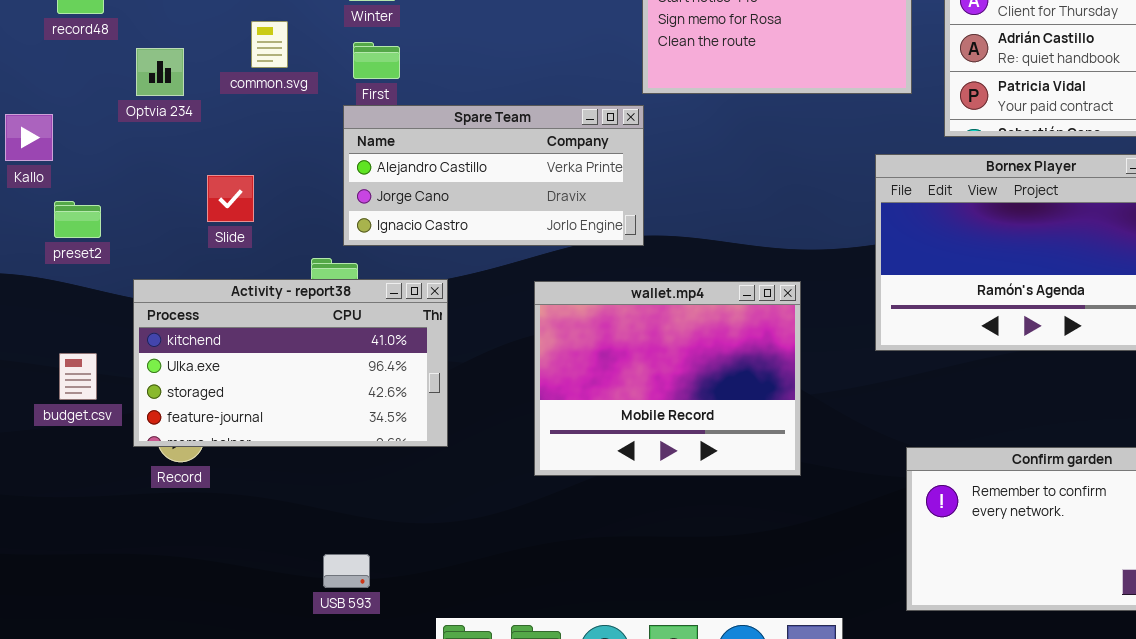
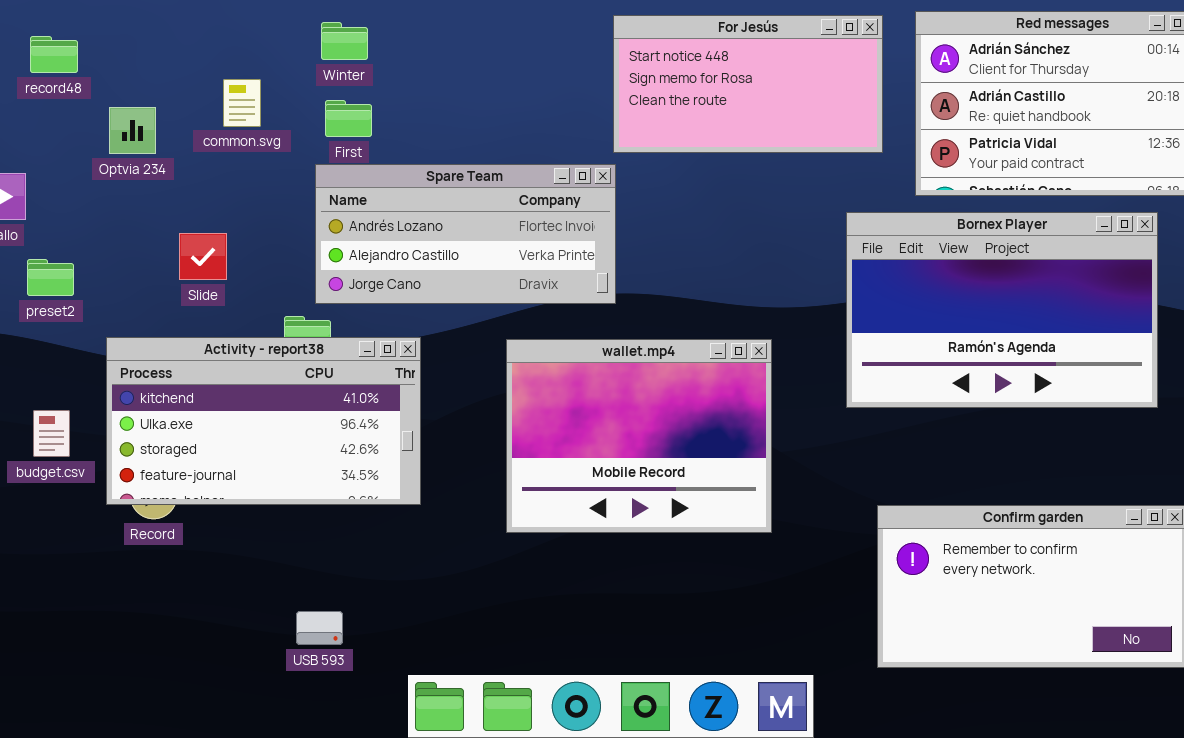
Spare Team: [343,105,644,246] -> [315,164,616,304], scrolled up 1 row

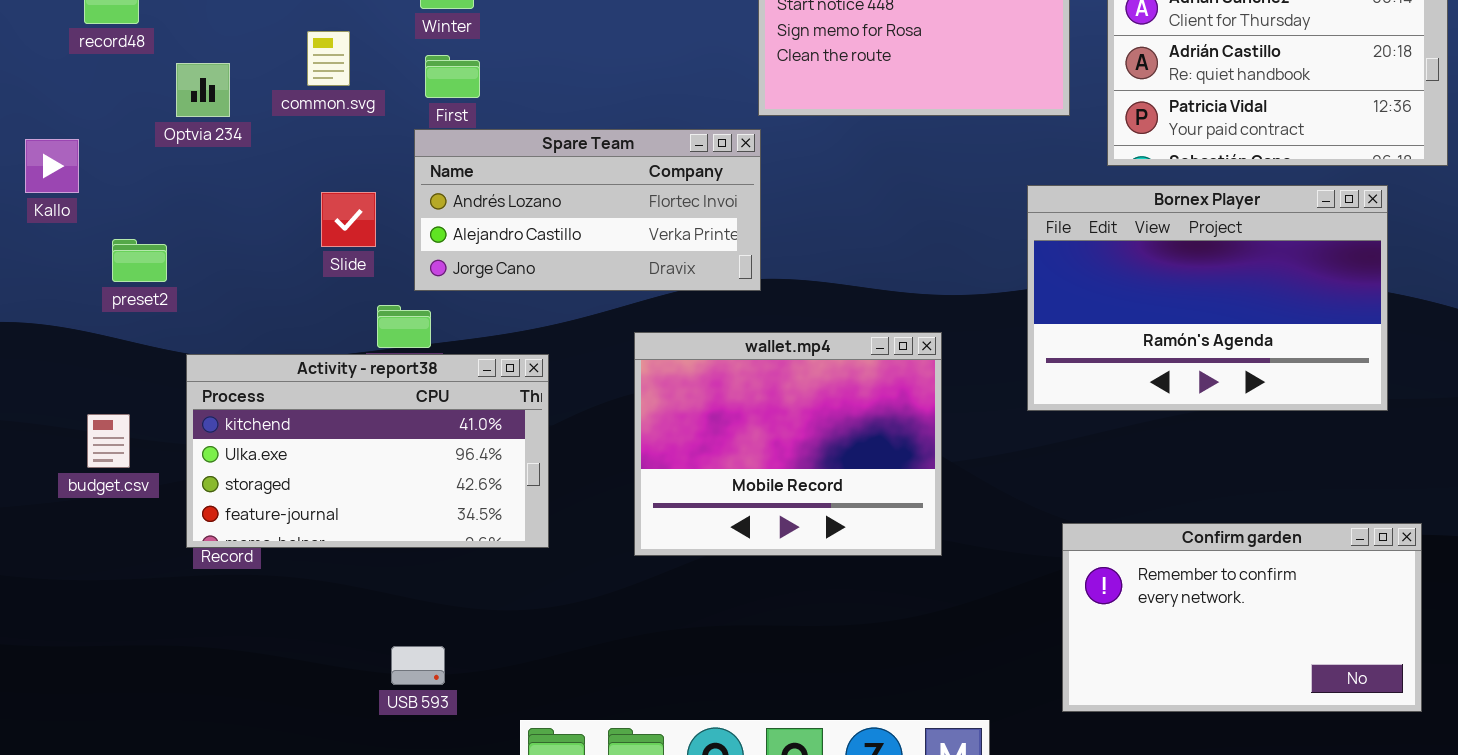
Slide: [179,233,227,280] -> [321,192,376,247], moved
preset2: [27,259,74,296] -> [112,239,167,282], moved
Activity - report38: [106,337,421,505] -> [186,354,549,548], moved

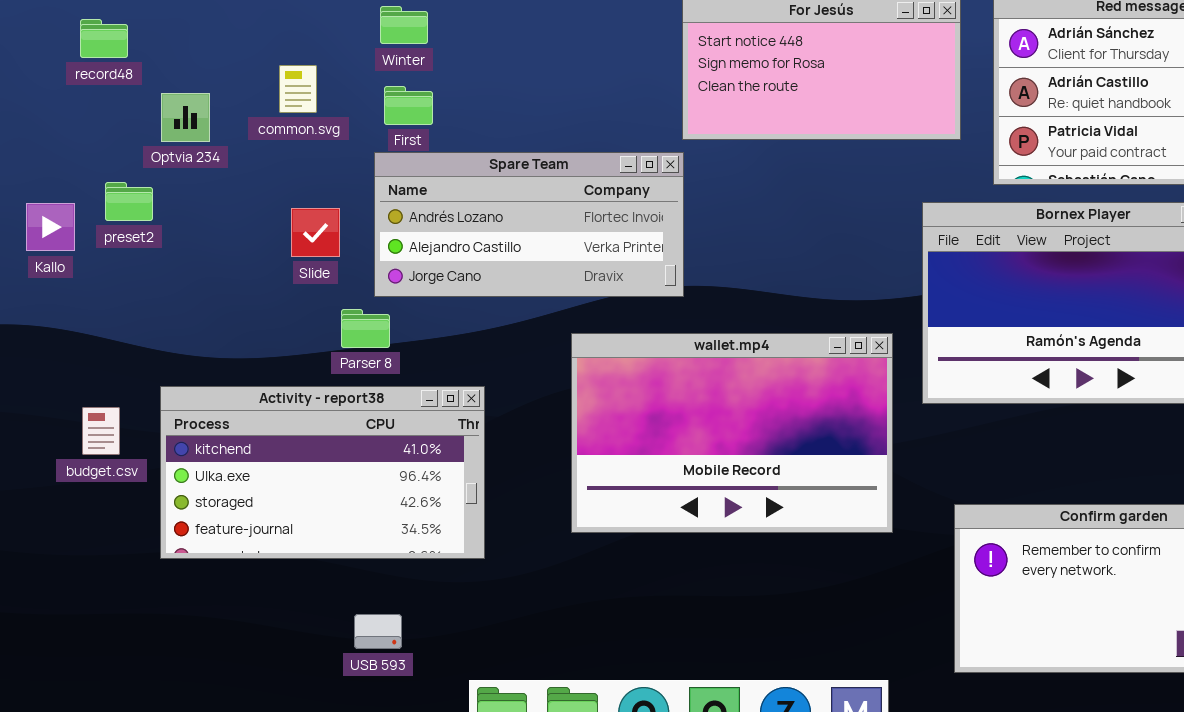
Kallo: [25,139,79,193] -> [26,203,75,251], moved
preset2: [112,239,167,282] -> [105,182,153,221], moved
wallet.mp4: [634,332,942,556] -> [571,333,893,533], resized
Activity - report38: [186,354,549,548] -> [160,386,485,559], moved

